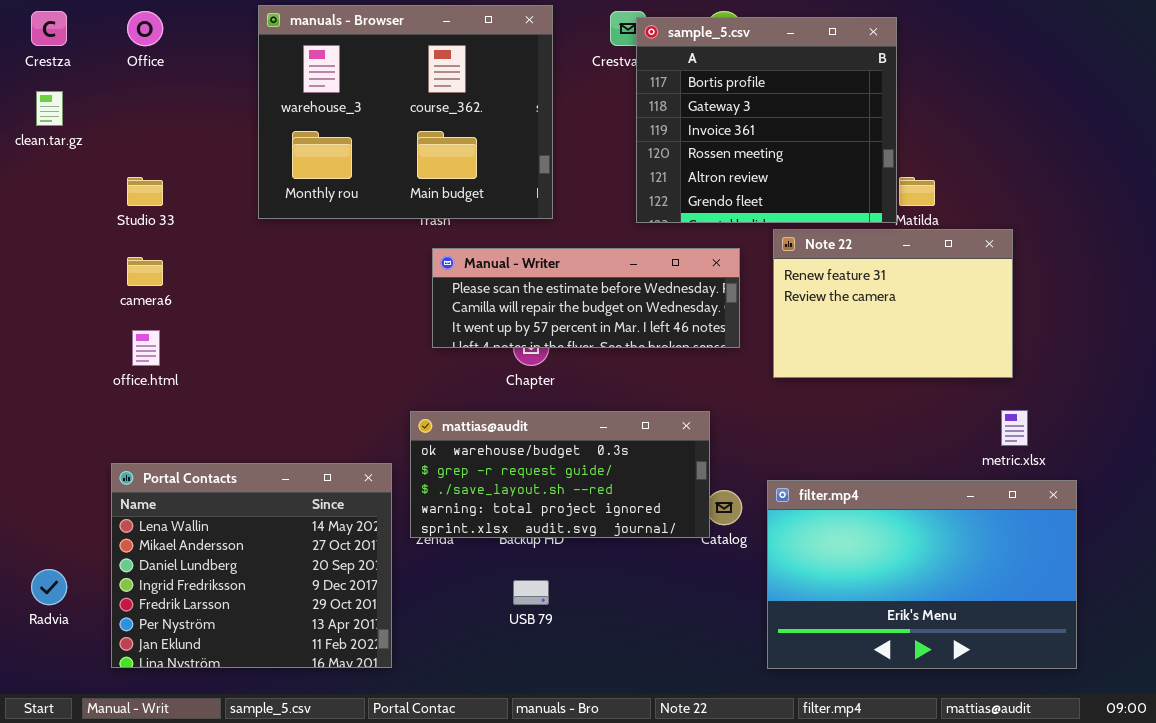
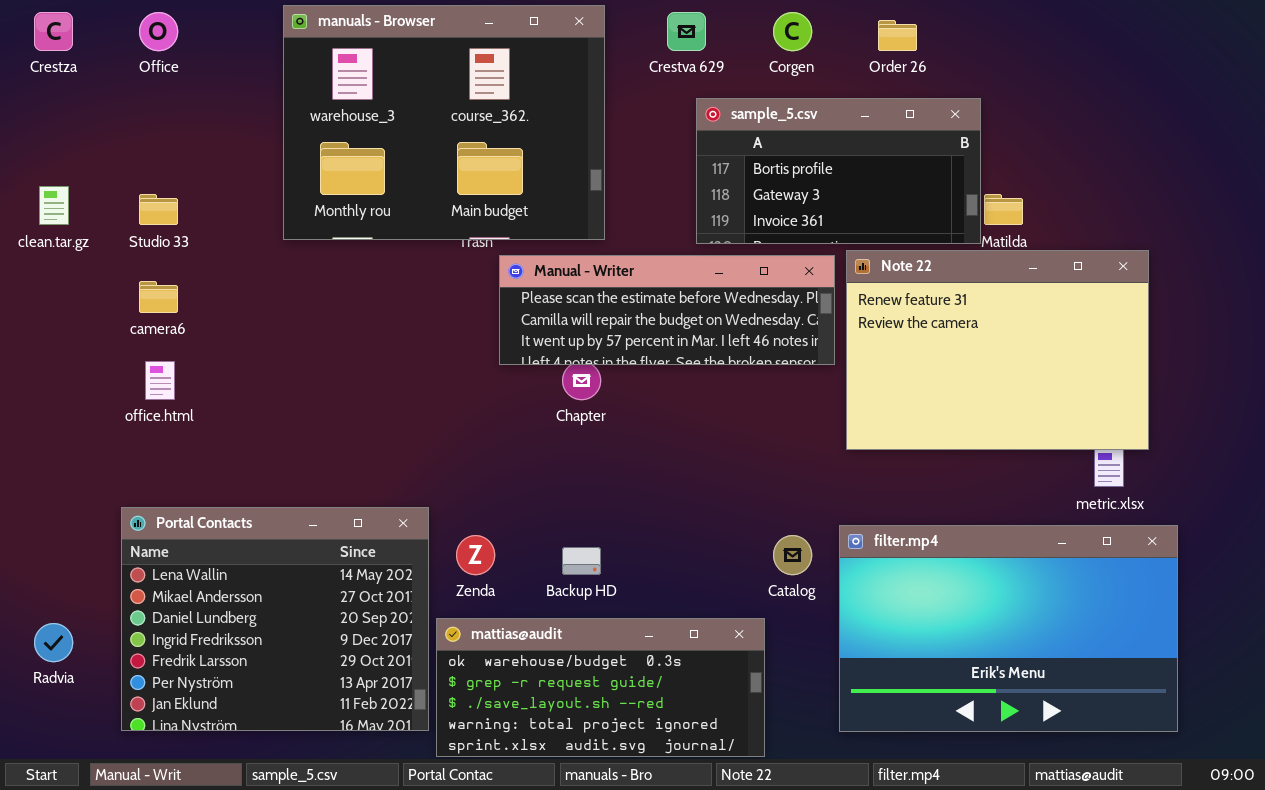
sample_5.csv: [636,17,897,223] -> [696,98,981,244], resized
clean.tar.gz: [36,91,63,126] -> [39,186,69,225], moved
Note 22: [773,229,1013,378] -> [846,250,1149,450], resized
Manual - Writer: [432,248,740,348] -> [499,255,835,365], moved
mattias@audit: [410,411,710,538] -> [436,618,765,757], moved

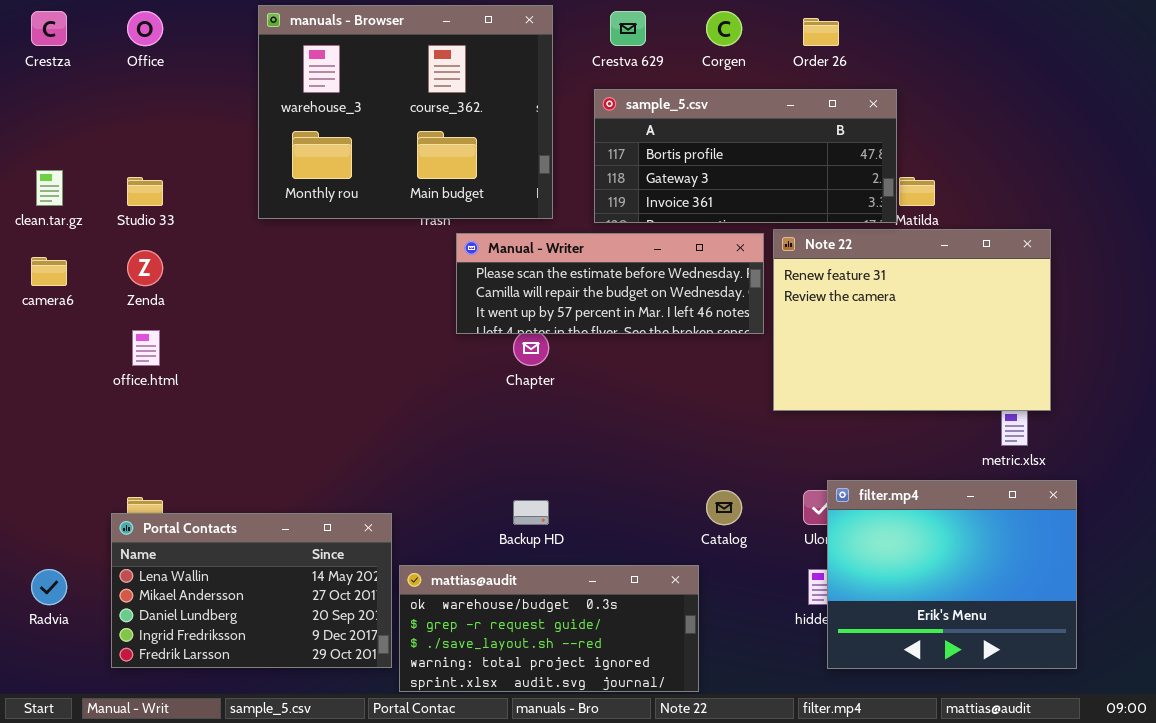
sample_5.csv: [696,98,981,244] -> [594,89,897,223], resized
camera6: [139,281,178,313] -> [31,257,67,286], moved
Portal Contacts: [121,507,429,731] -> [111,513,392,668], resized
filter.mp4: [839,525,1178,732] -> [827,480,1077,669], resized
Zenda: [456,535,495,575] -> [127,250,163,286], moved

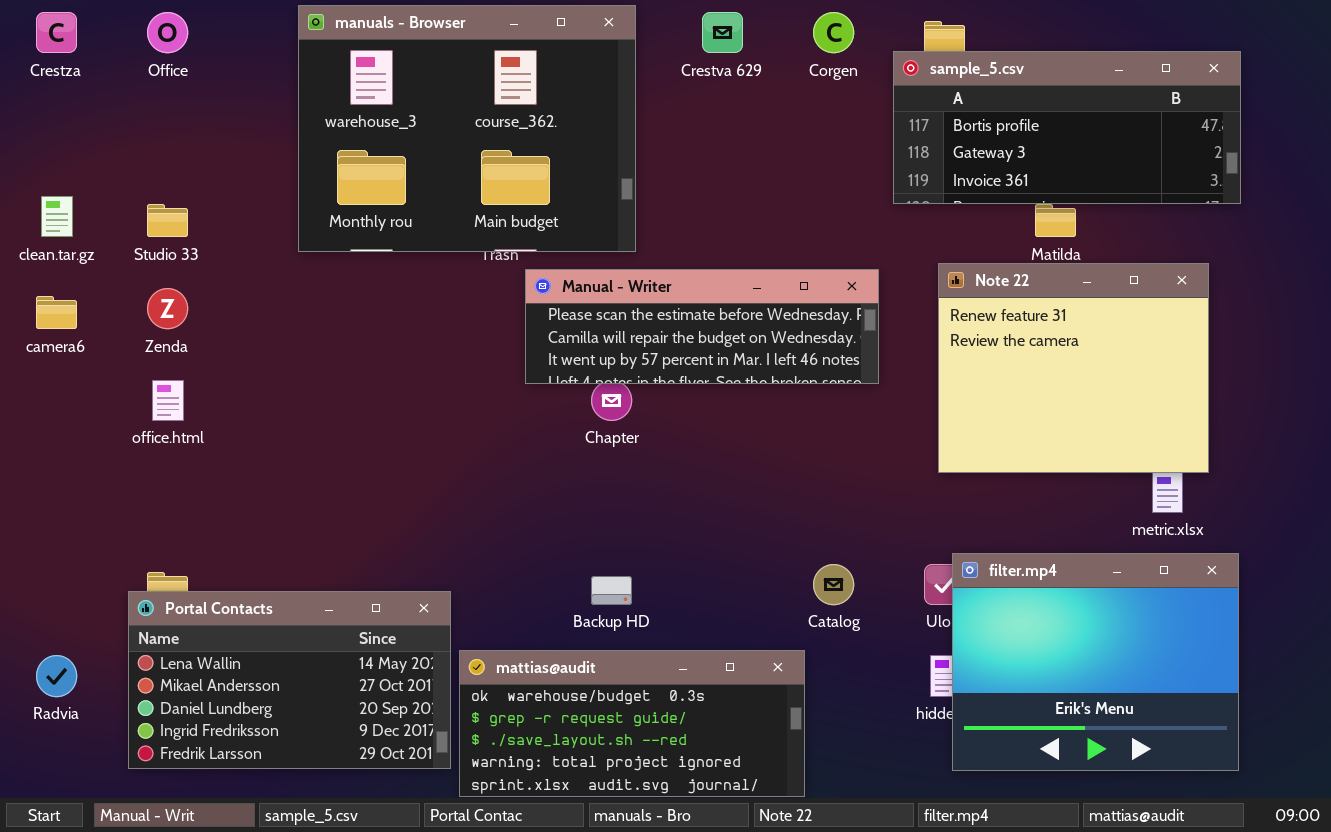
sample_5.csv: [594,89,897,223] -> [893,51,1241,204], moved
Note 22: [773,229,1051,411] -> [938,263,1209,473], resized

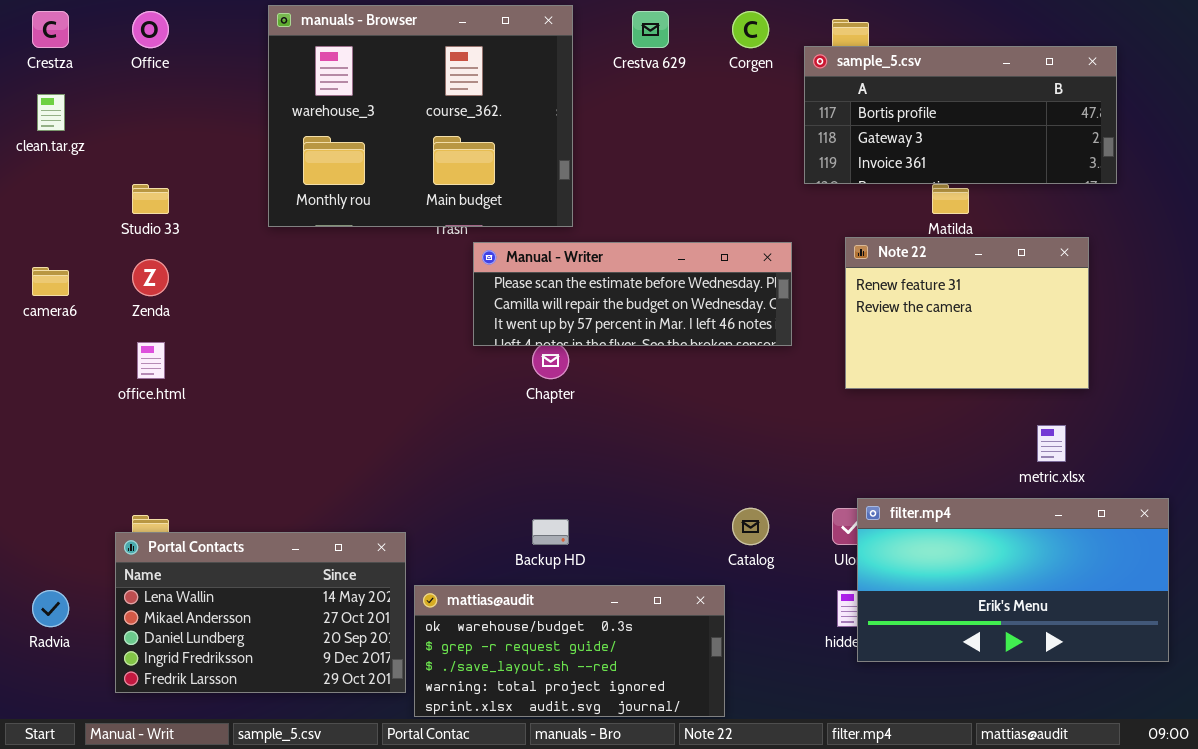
clean.tar.gz: [41,196,73,237] -> [37,94,65,131], moved
Note 22: [938,263,1209,473] -> [845,237,1089,389], resized
filter.mp4: [952,553,1239,771] -> [857,498,1169,662], resized

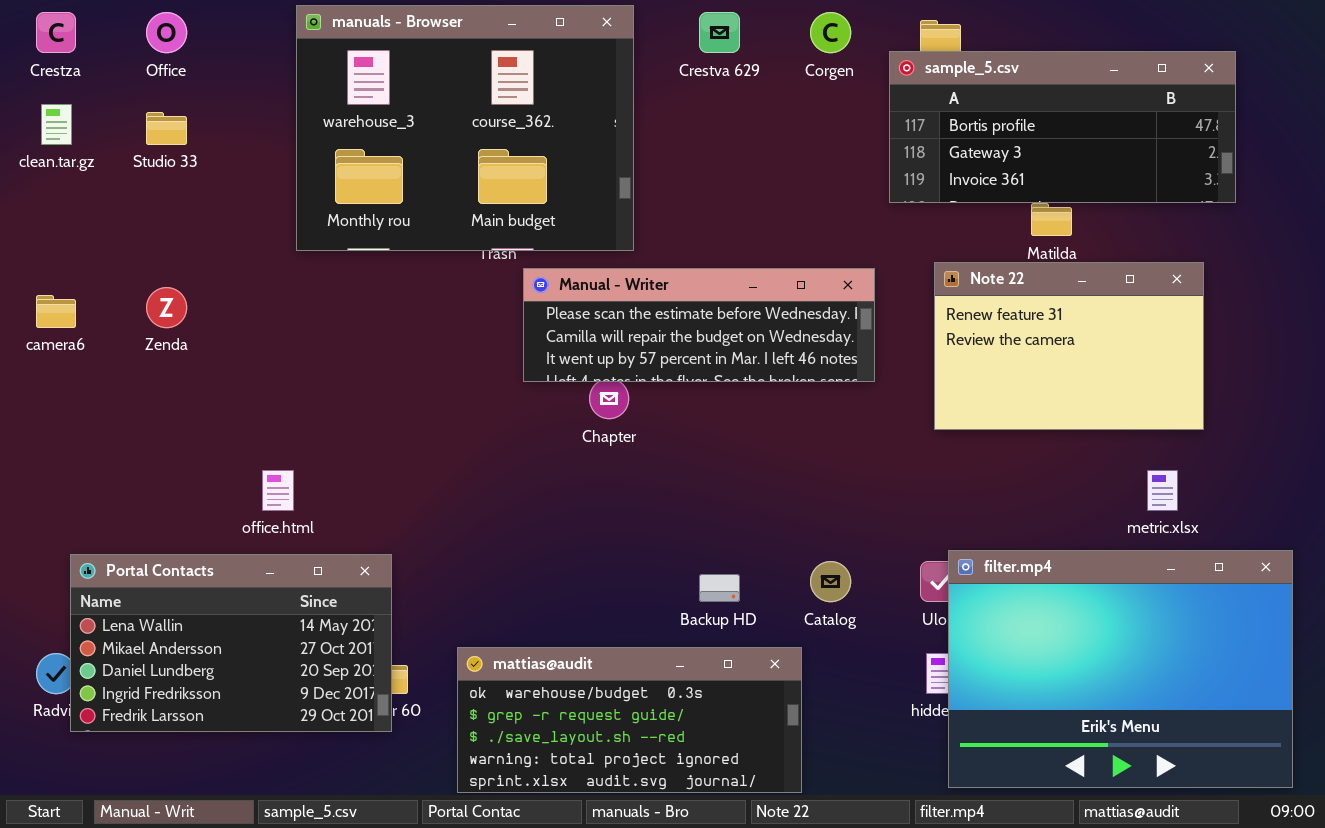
Studio 33: [132,184,169,214] -> [146,112,187,145], moved
office.html: [137,342,165,379] -> [262,470,294,511], moved
filter.mp4: [857,498,1169,662] -> [948,550,1293,788], resized
Backup HD: [532,519,569,545] -> [699,574,740,602], moved
Portal Contacts: [115,532,406,693] -> [70,554,392,732], moved

